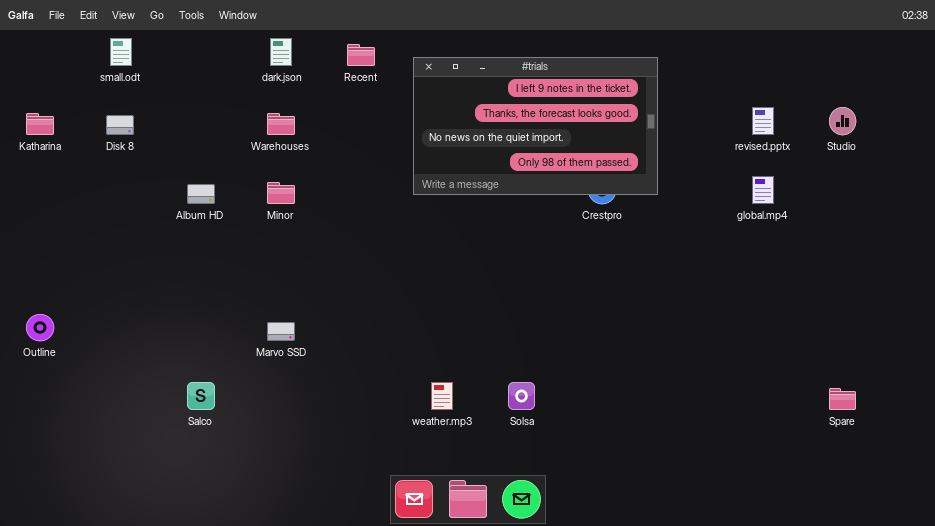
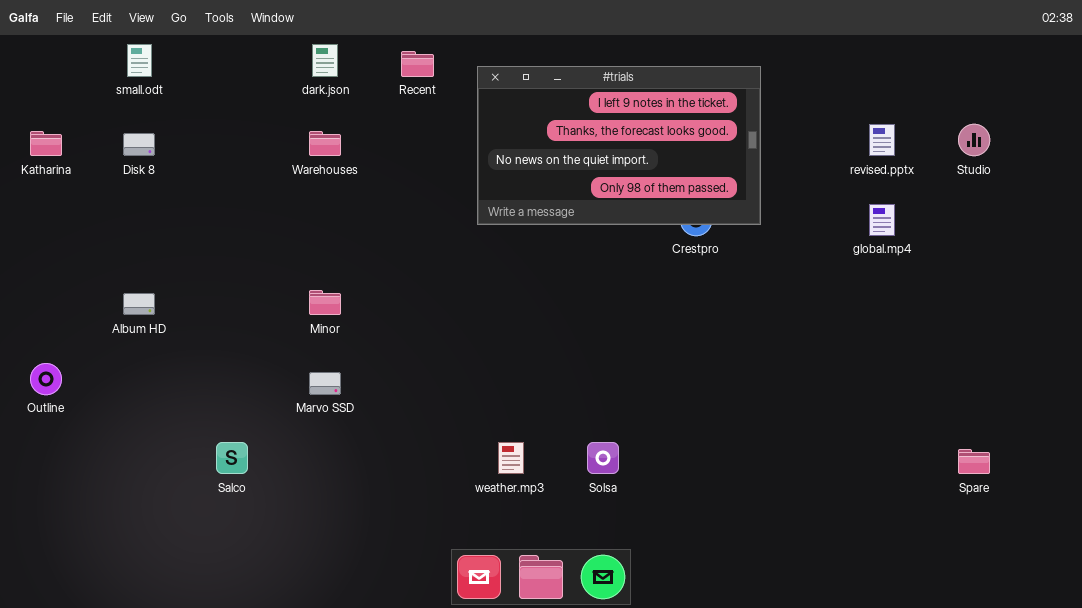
Minor: [267,182,295,204] -> [309,290,341,315], moved
Album HD: [187,184,215,204] -> [123,293,155,315], moved

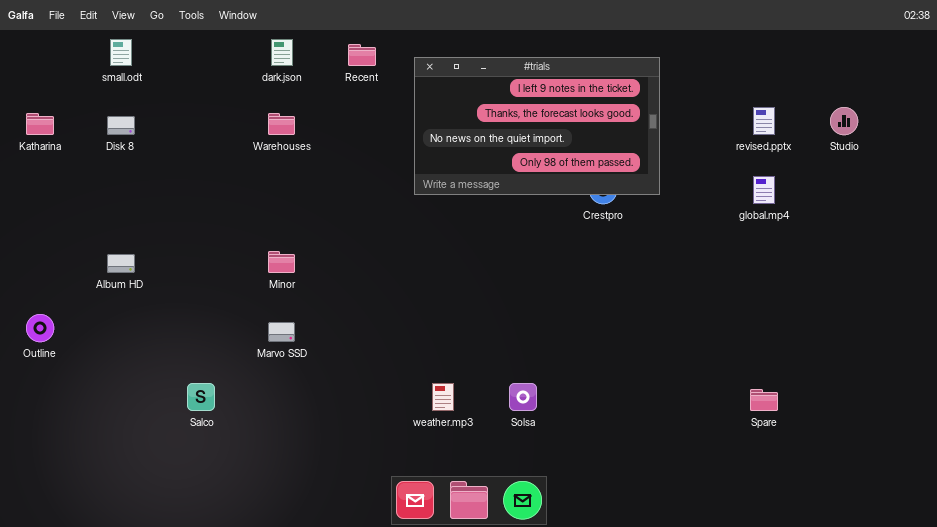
Spare: [958,449,990,474] -> [750,389,778,411], moved

